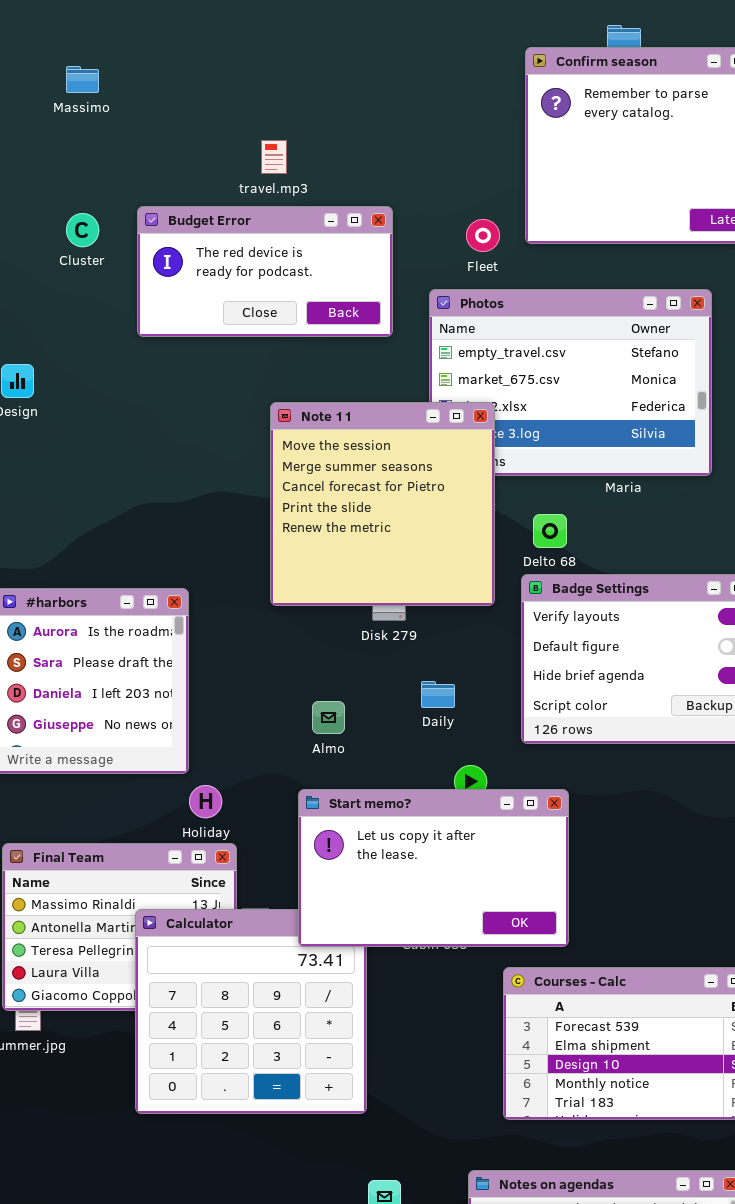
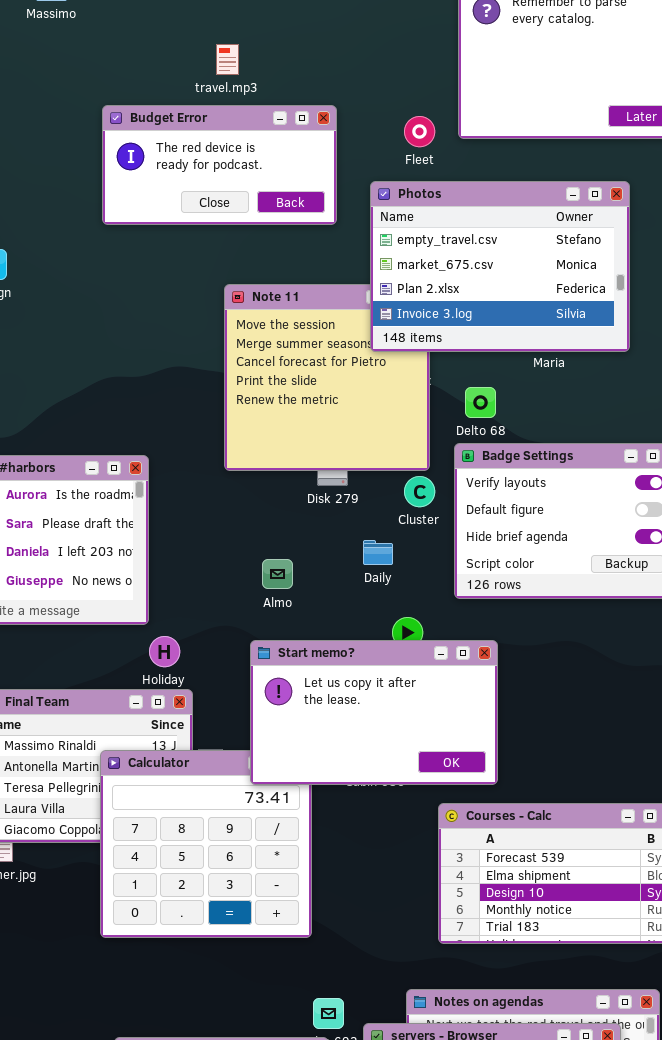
Cluster: [66,213,99,247] -> [404,476,435,507], moved
Photos: [429,289,712,476] -> [370,181,630,352], raised

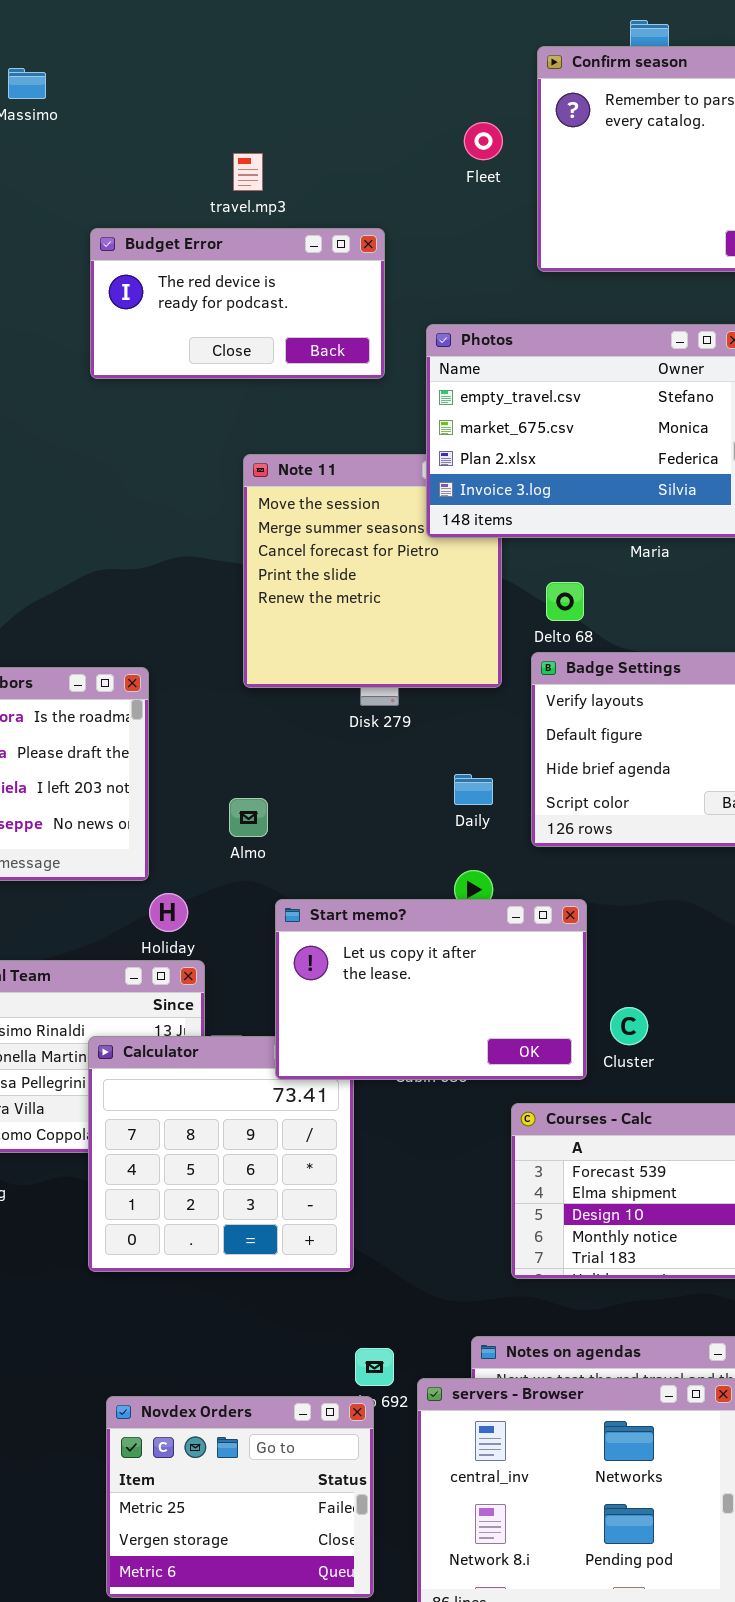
Fleet: [404,116,435,147] -> [464,122,503,160], moved
Cluster: [404,476,435,507] -> [610,1007,648,1045], moved
Daily: [363,540,393,565] -> [454,774,493,805], moved
Almo: [262,559,293,589] -> [229,798,268,837], moved

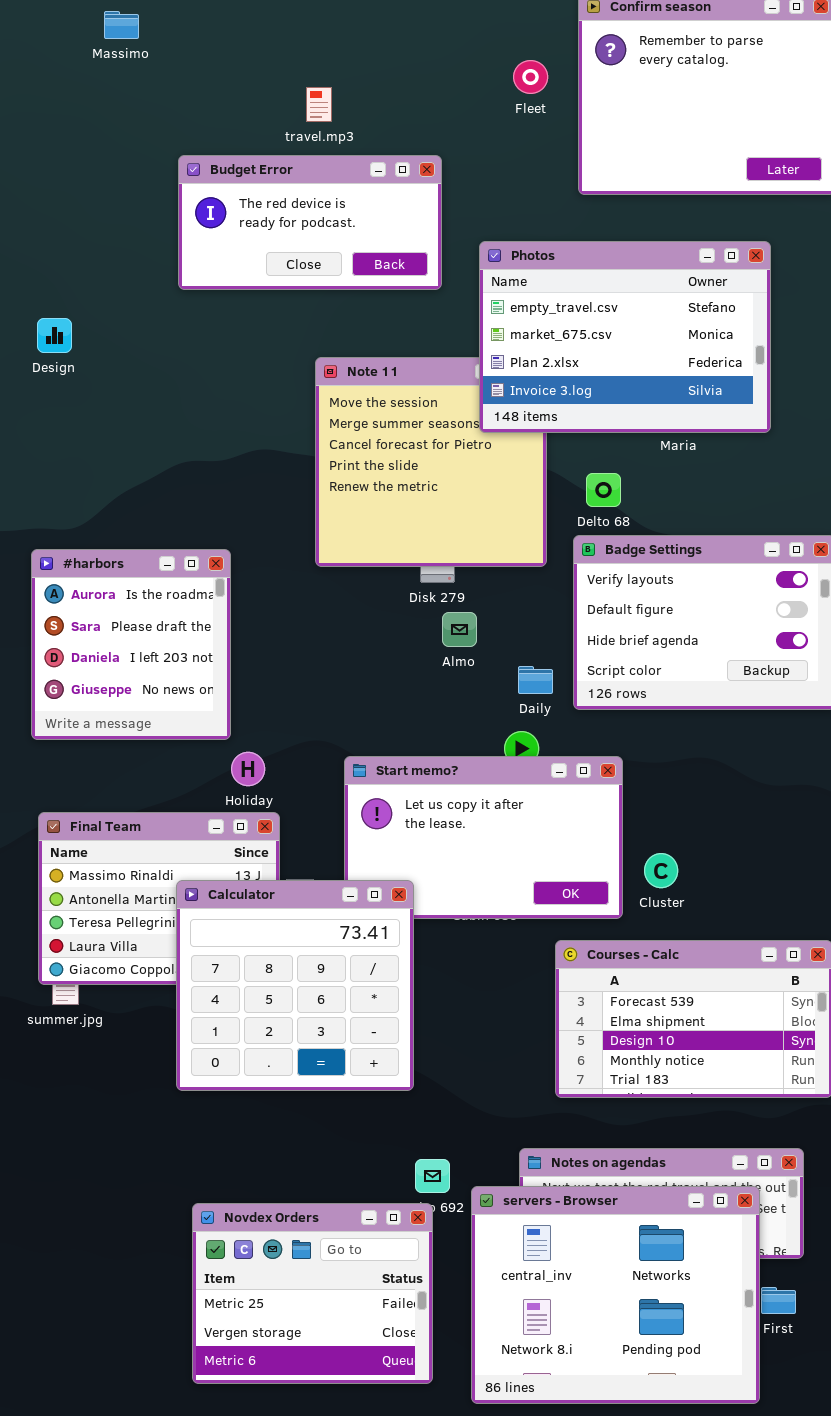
Daily: [454,774,493,805] -> [518,666,553,694], moved
Almo: [229,798,268,837] -> [442,612,477,647], moved
Calculator: [88,1036,354,1272] -> [176,880,414,1091], raised

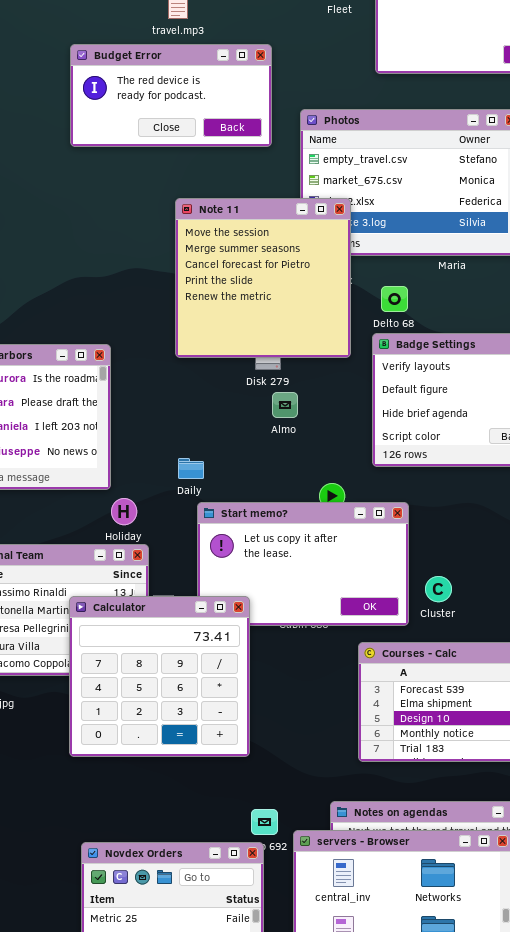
Note 11: [315,357,547,567] -> [175,198,351,358], raised
Daily: [518,666,553,694] -> [178,458,204,479], moved

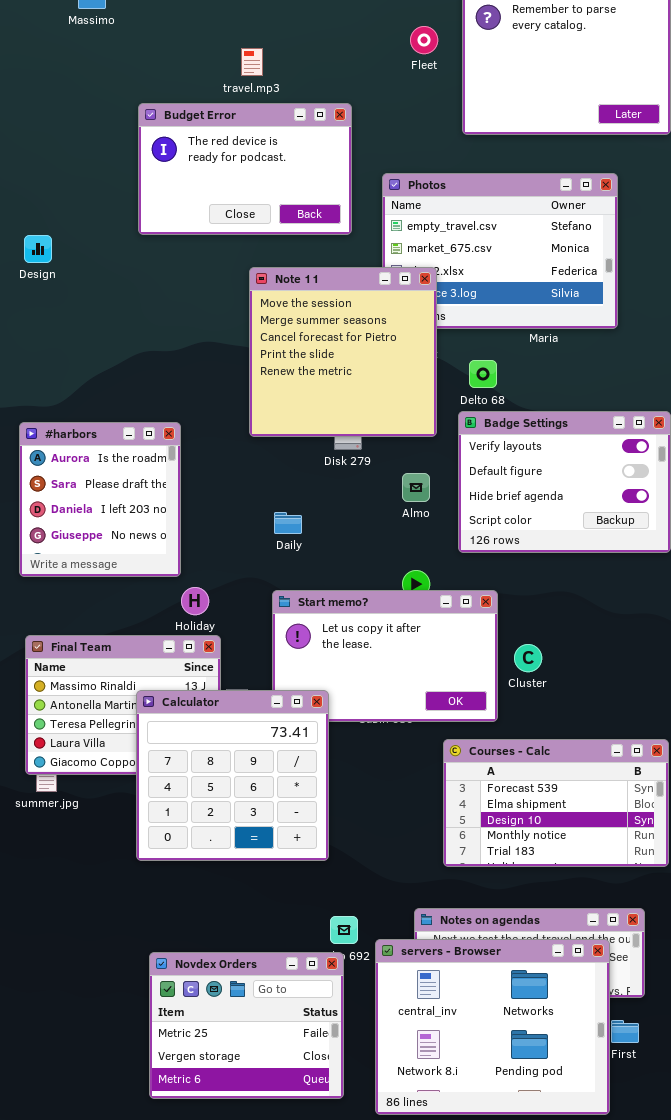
Budget Error: [70,44,272,147] -> [138,103,352,235], resized
Almo: [272,392,298,418] -> [402,473,430,502], moved
Daily: [178,458,204,479] -> [274,512,302,534], moved
Cluster: [425,576,452,602] -> [514,644,542,672], moved

